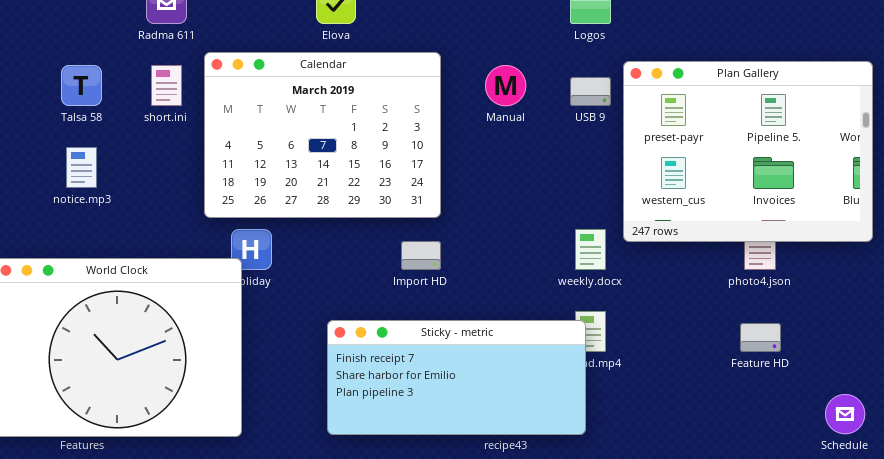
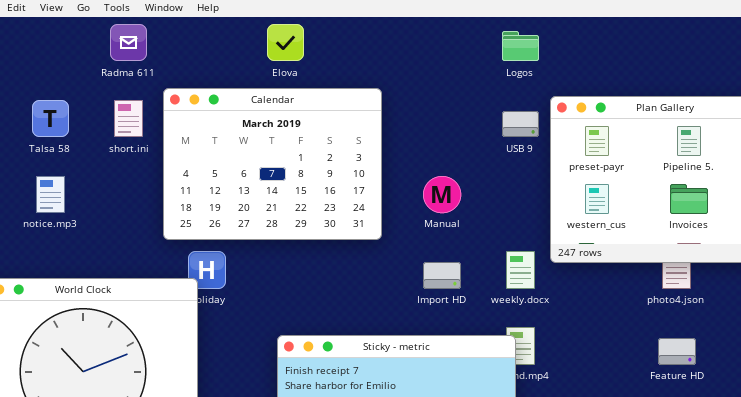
Manual: [485,65,526,106] -> [423,176,461,213], moved
Import HD: [401,241,441,270] -> [423,262,461,289], moved

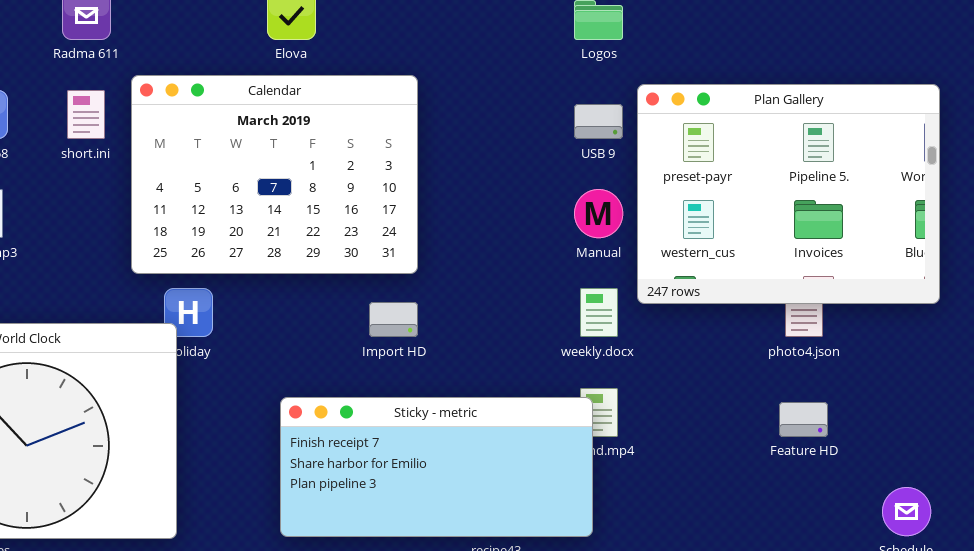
Manual: [423,176,461,213] -> [574,189,623,238], moved
Import HD: [423,262,461,289] -> [369,302,418,337], moved

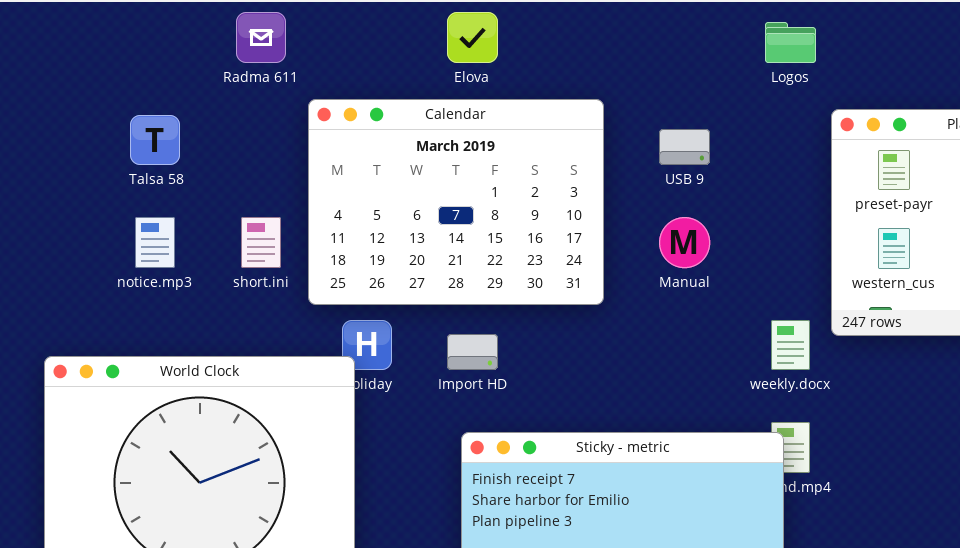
short.ini: [67,90,105,139] -> [241,217,281,268], moved
USB 9: [574,104,623,139] -> [659,129,710,165], moved
Manual: [574,189,623,238] -> [659,217,710,268], moved
Import HD: [369,302,418,337] -> [447,334,498,370], moved

